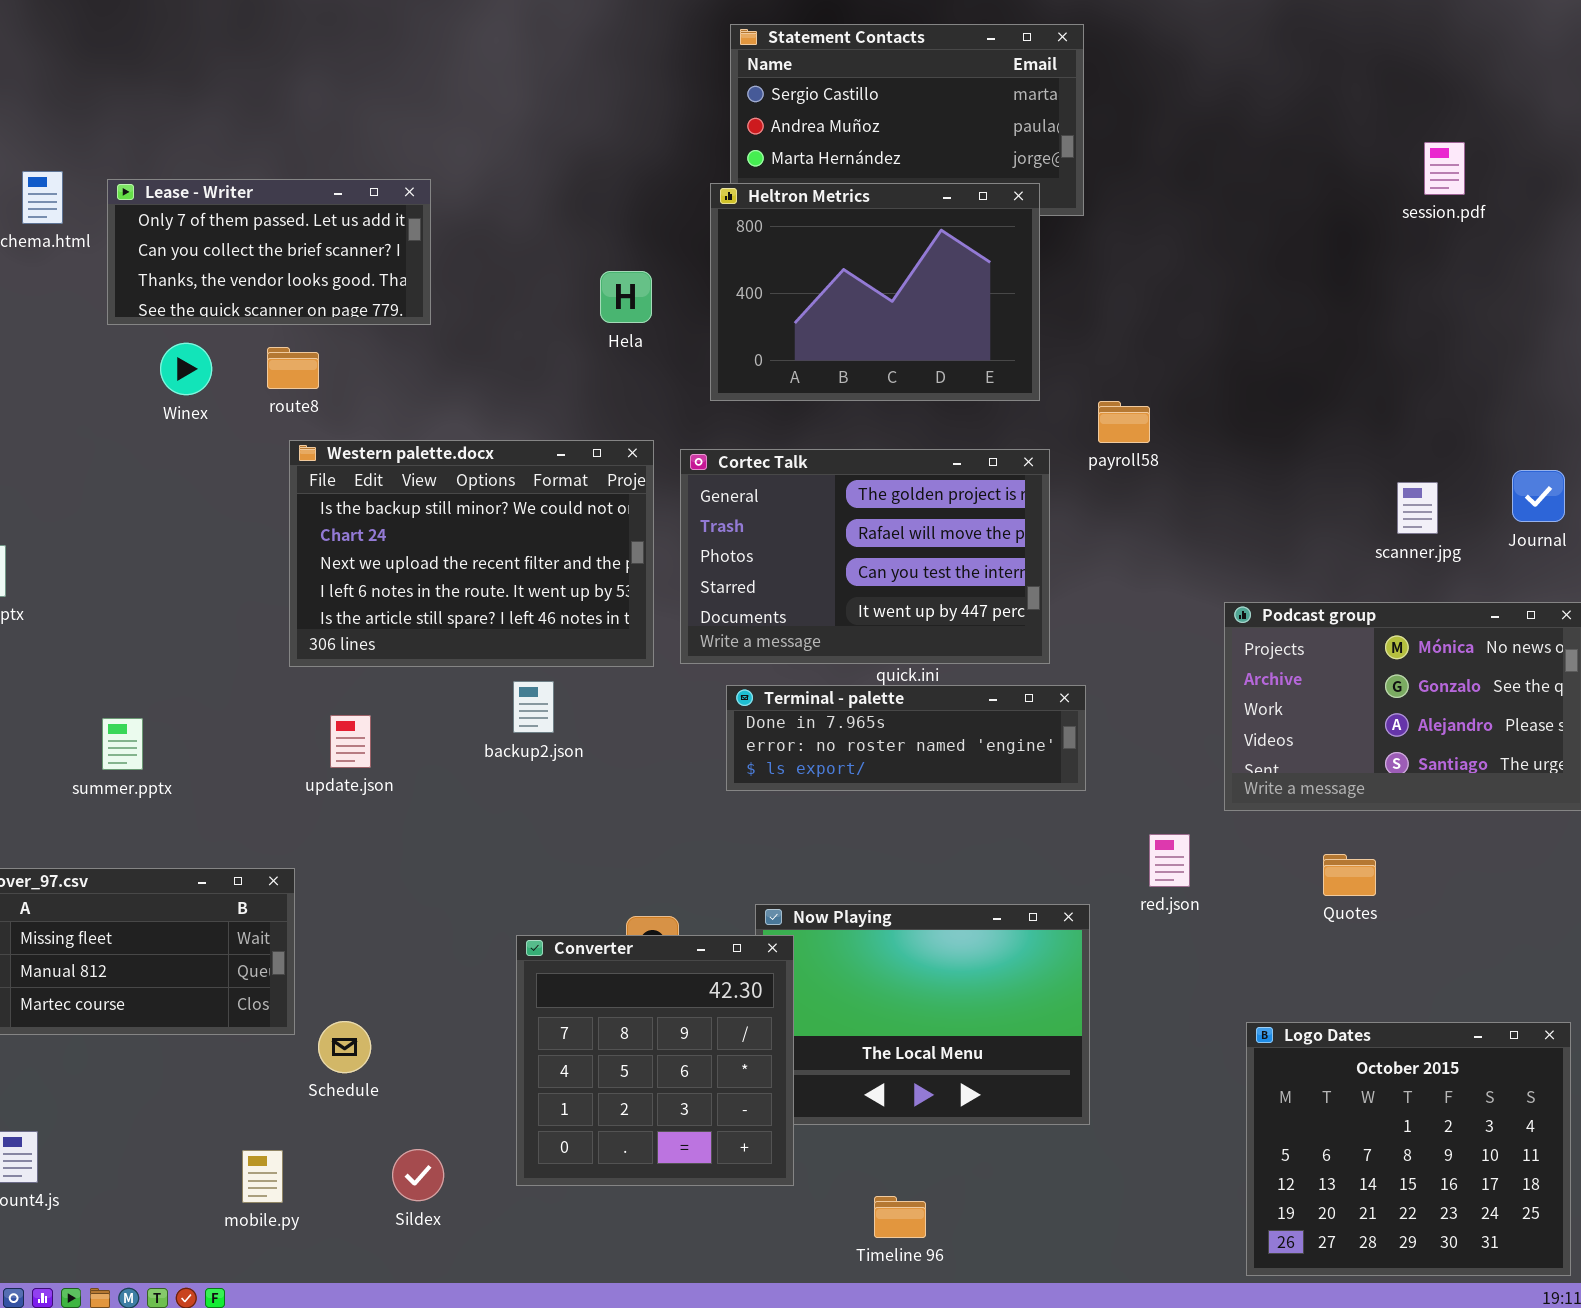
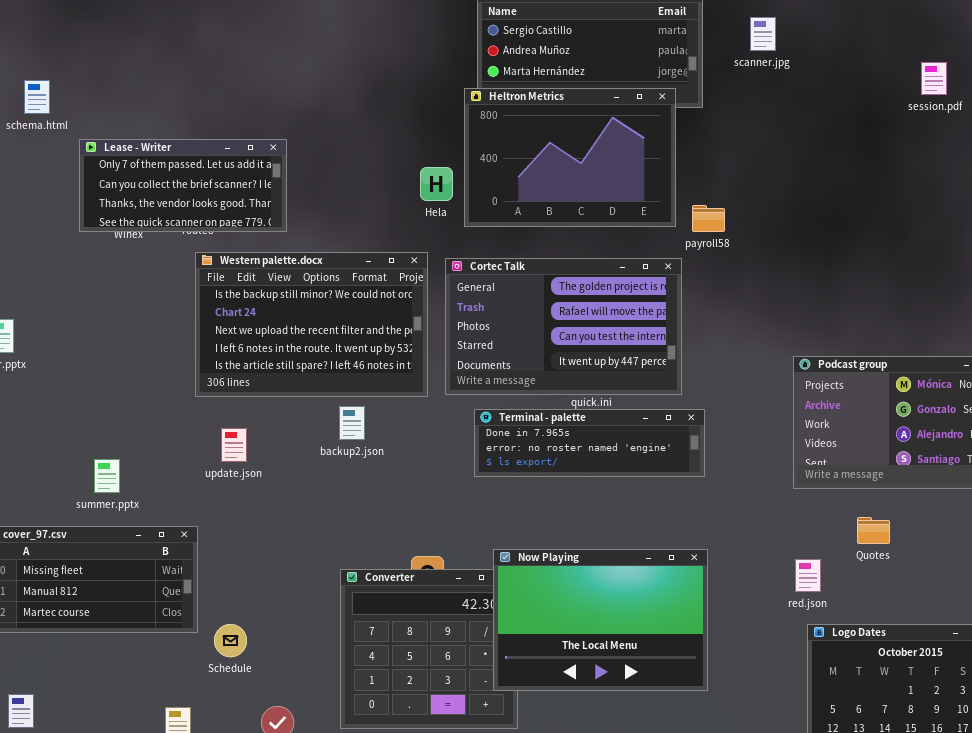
Lease - Writer: [107,179,431,325] -> [79,139,287,232], moved
Hela: [600,271,652,323] -> [420,167,453,201], moved
payroll58: [1098,401,1150,443] -> [692,205,725,232], moved
scanner.jpg: [1397,482,1438,534] -> [750,17,776,51], moved
summer.pptx: [102,718,143,770] -> [94,459,120,493], moved
red.json: [1149,834,1190,887] -> [795,559,821,592], moved
Now Playing: [755,904,1090,1125] -> [493,549,708,691], raised

